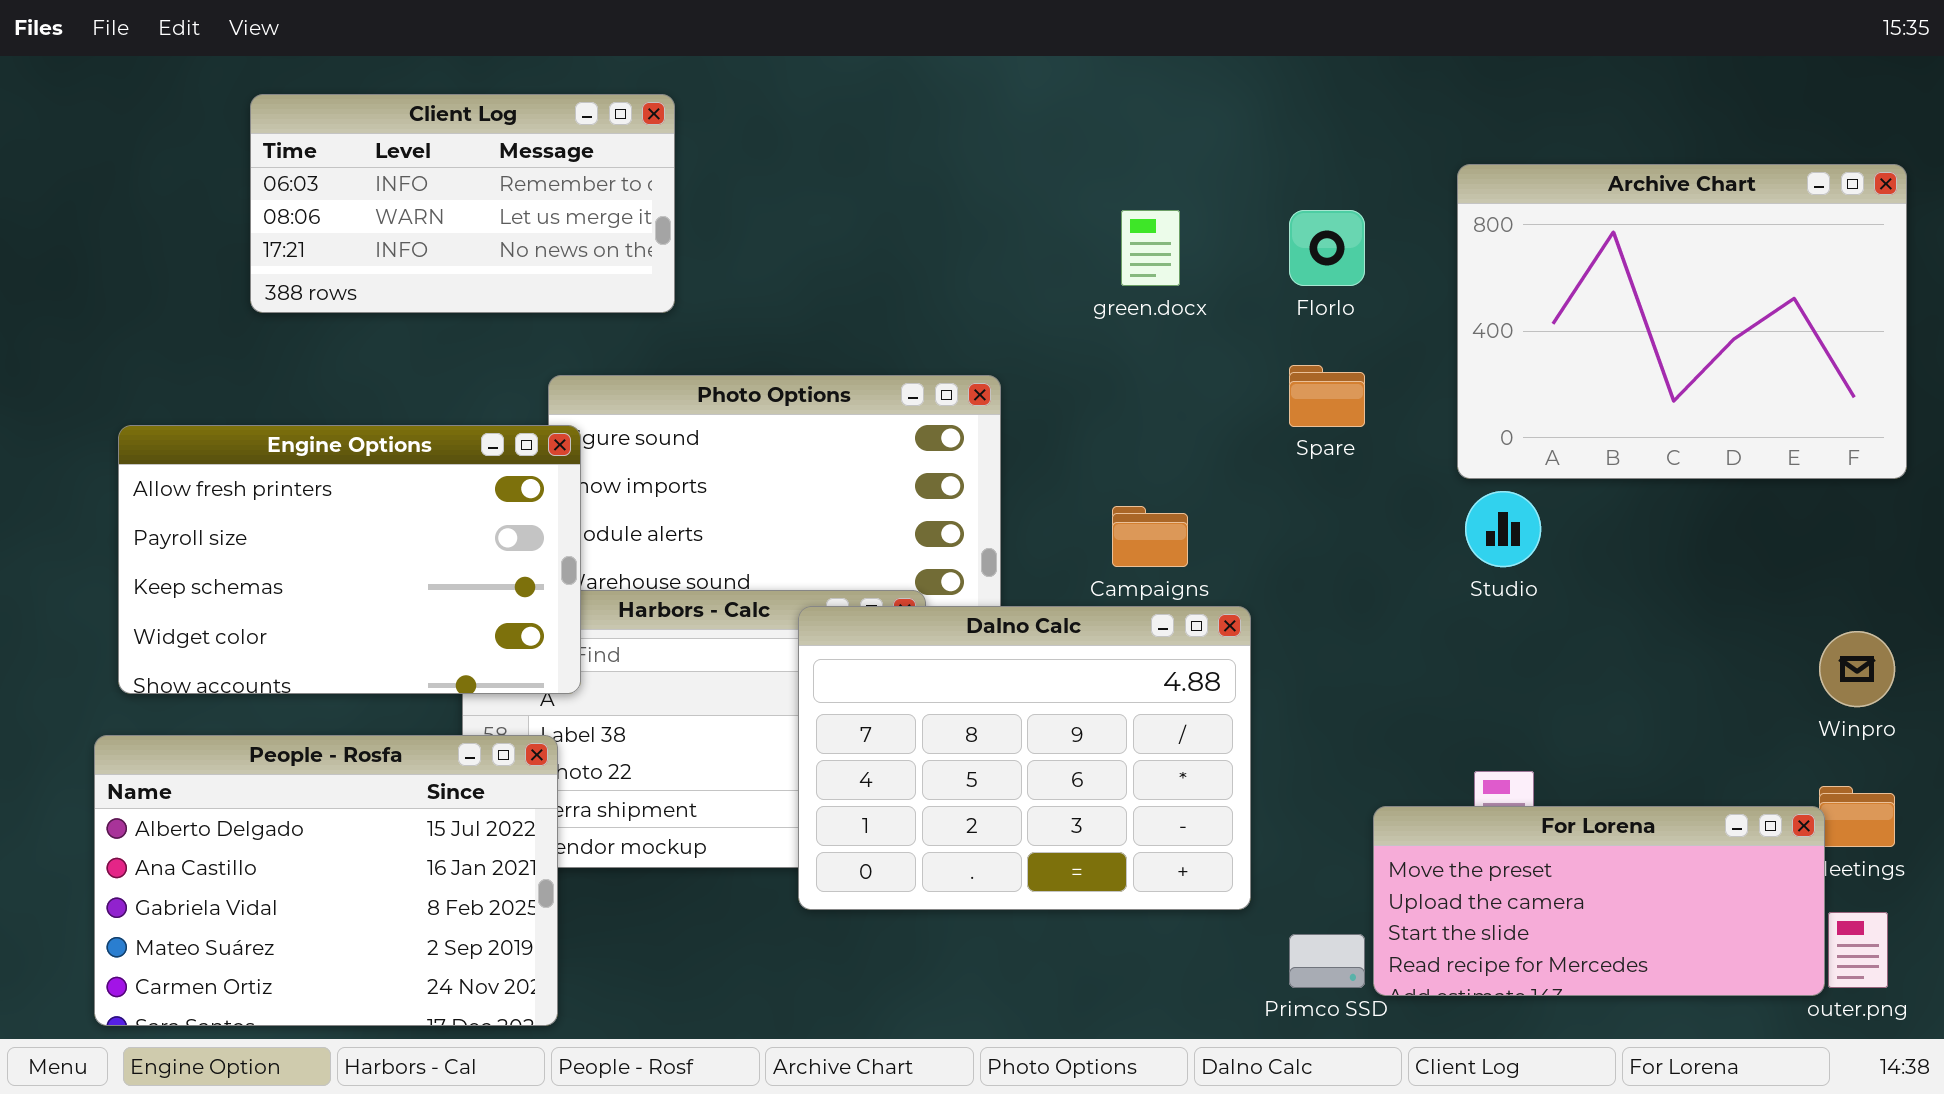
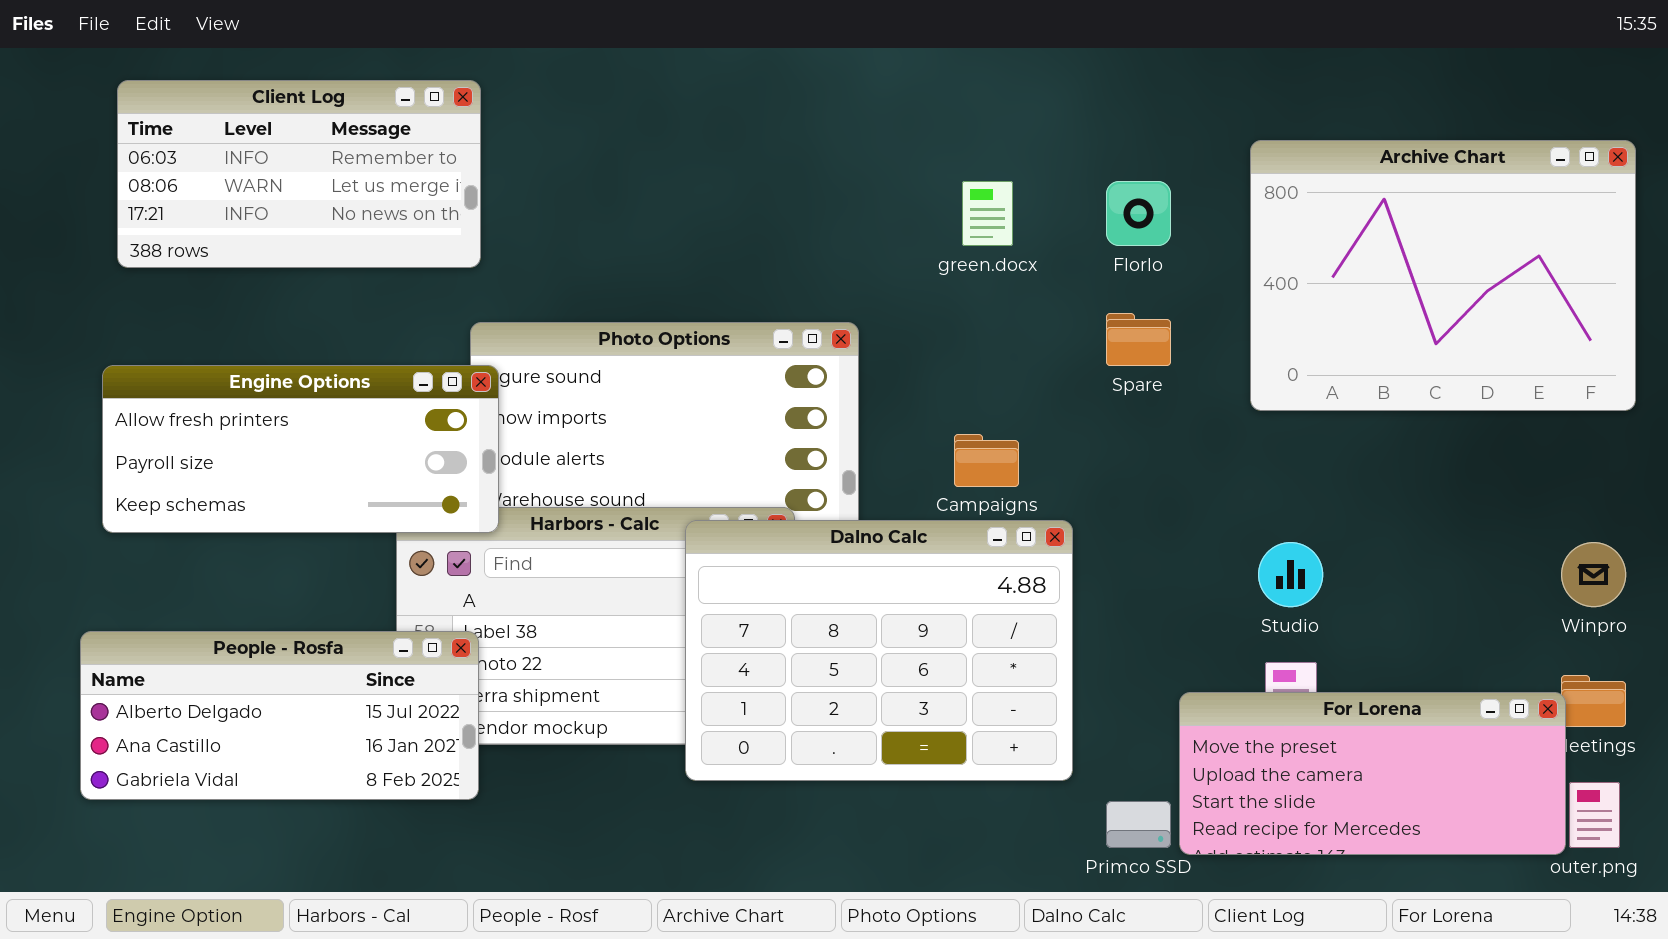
Client Log: [250,94,675,313] -> [117,80,481,268], moved
Engine Options: [118,425,581,694] -> [102,365,499,533], resized
Studio: [1465,491,1541,567] -> [1258,542,1323,607], moved
People - Rosfa: [94,735,558,1026] -> [80,631,479,800], resized

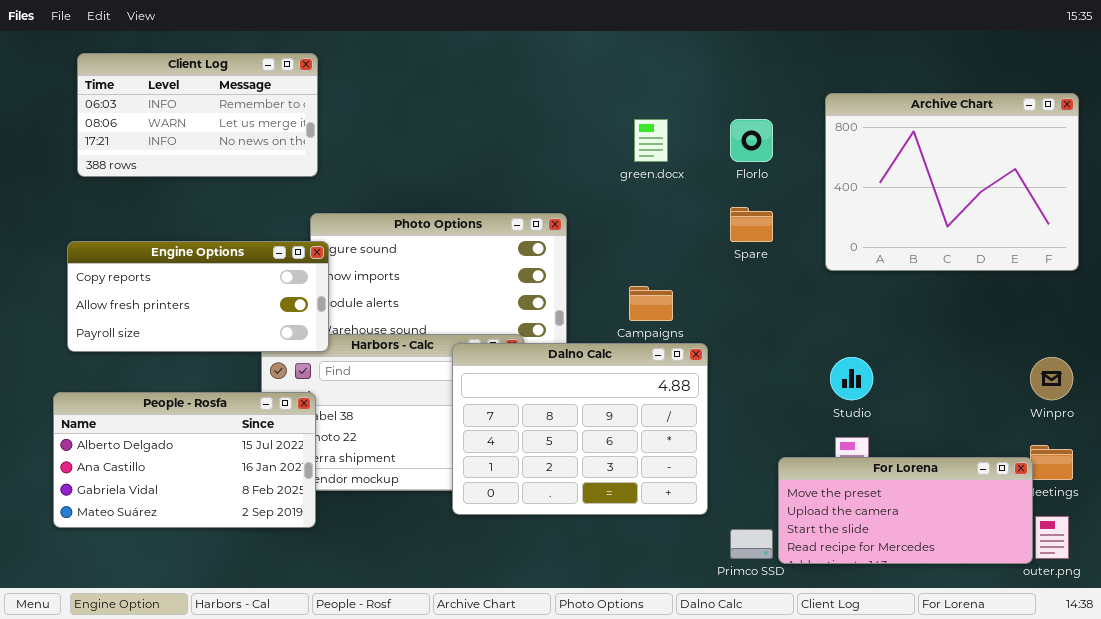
Engine Options: [102,365,499,533] -> [67,241,329,352], scrolled up 1 row
People - Rosfa: [80,631,479,800] -> [53,392,316,528], resized

